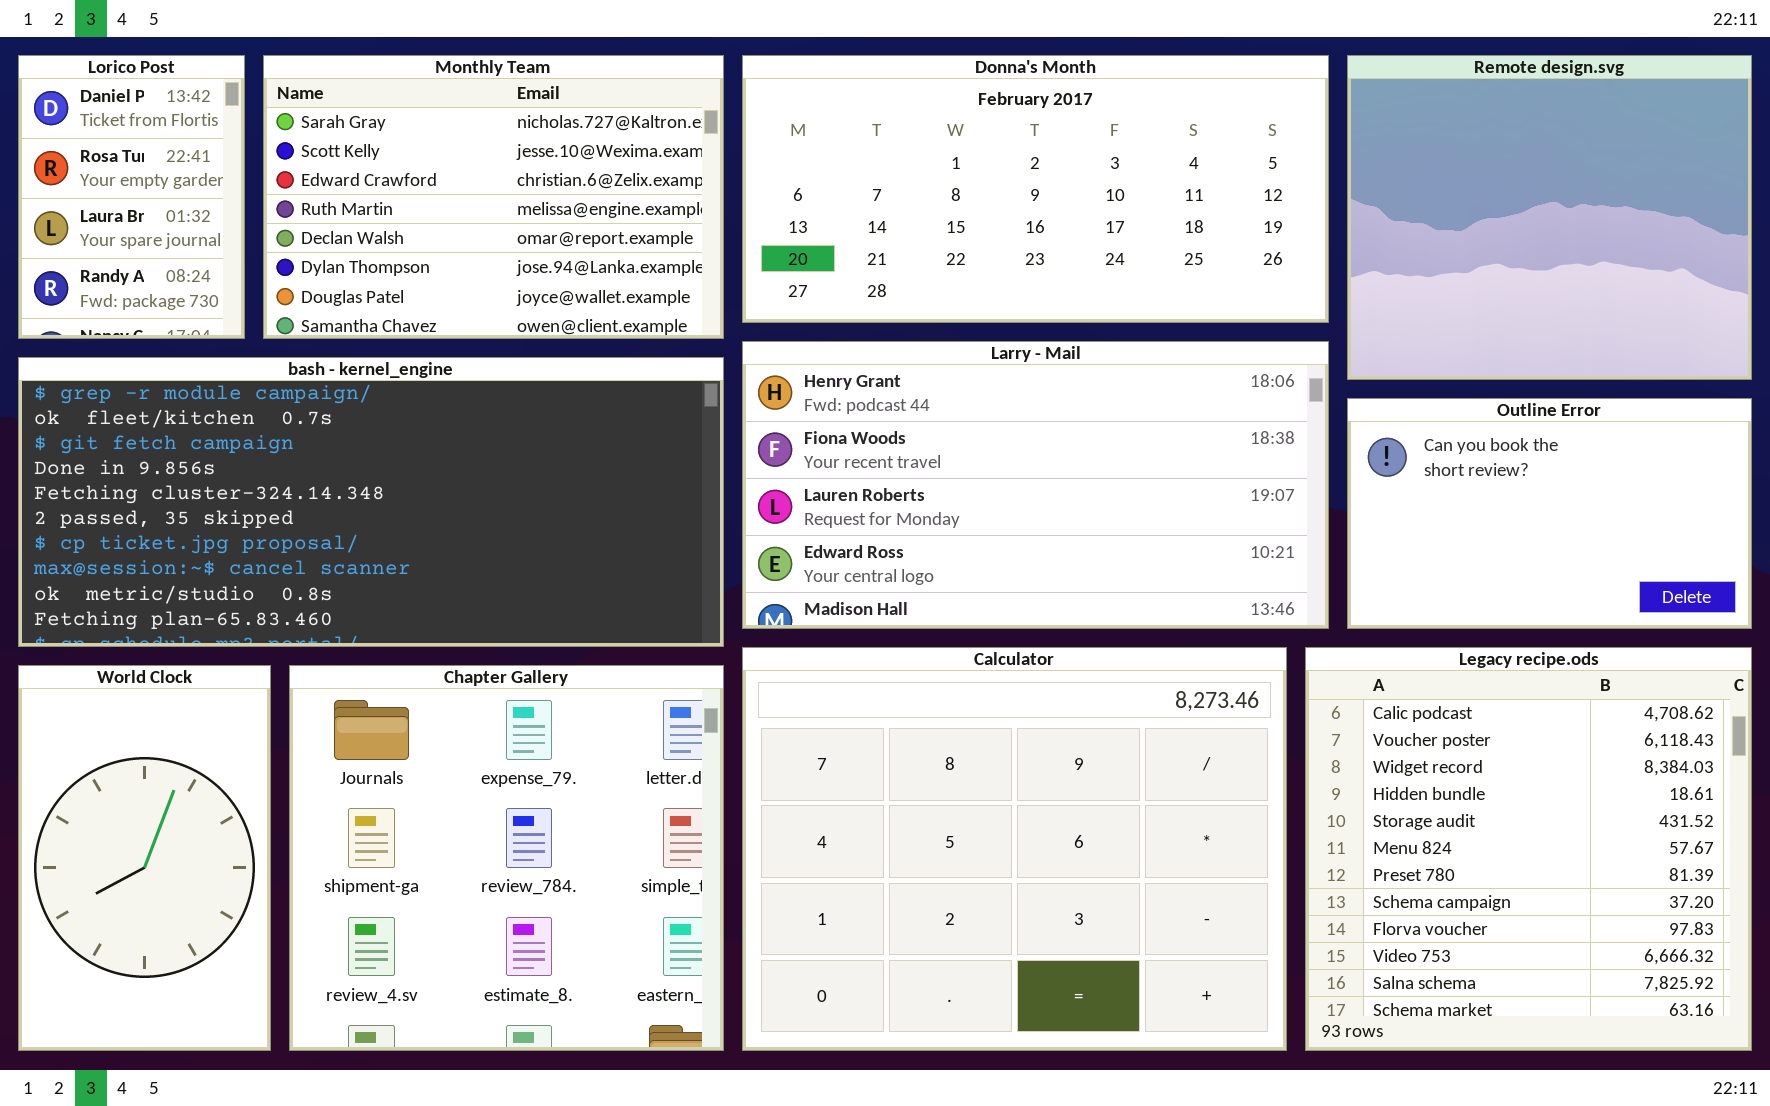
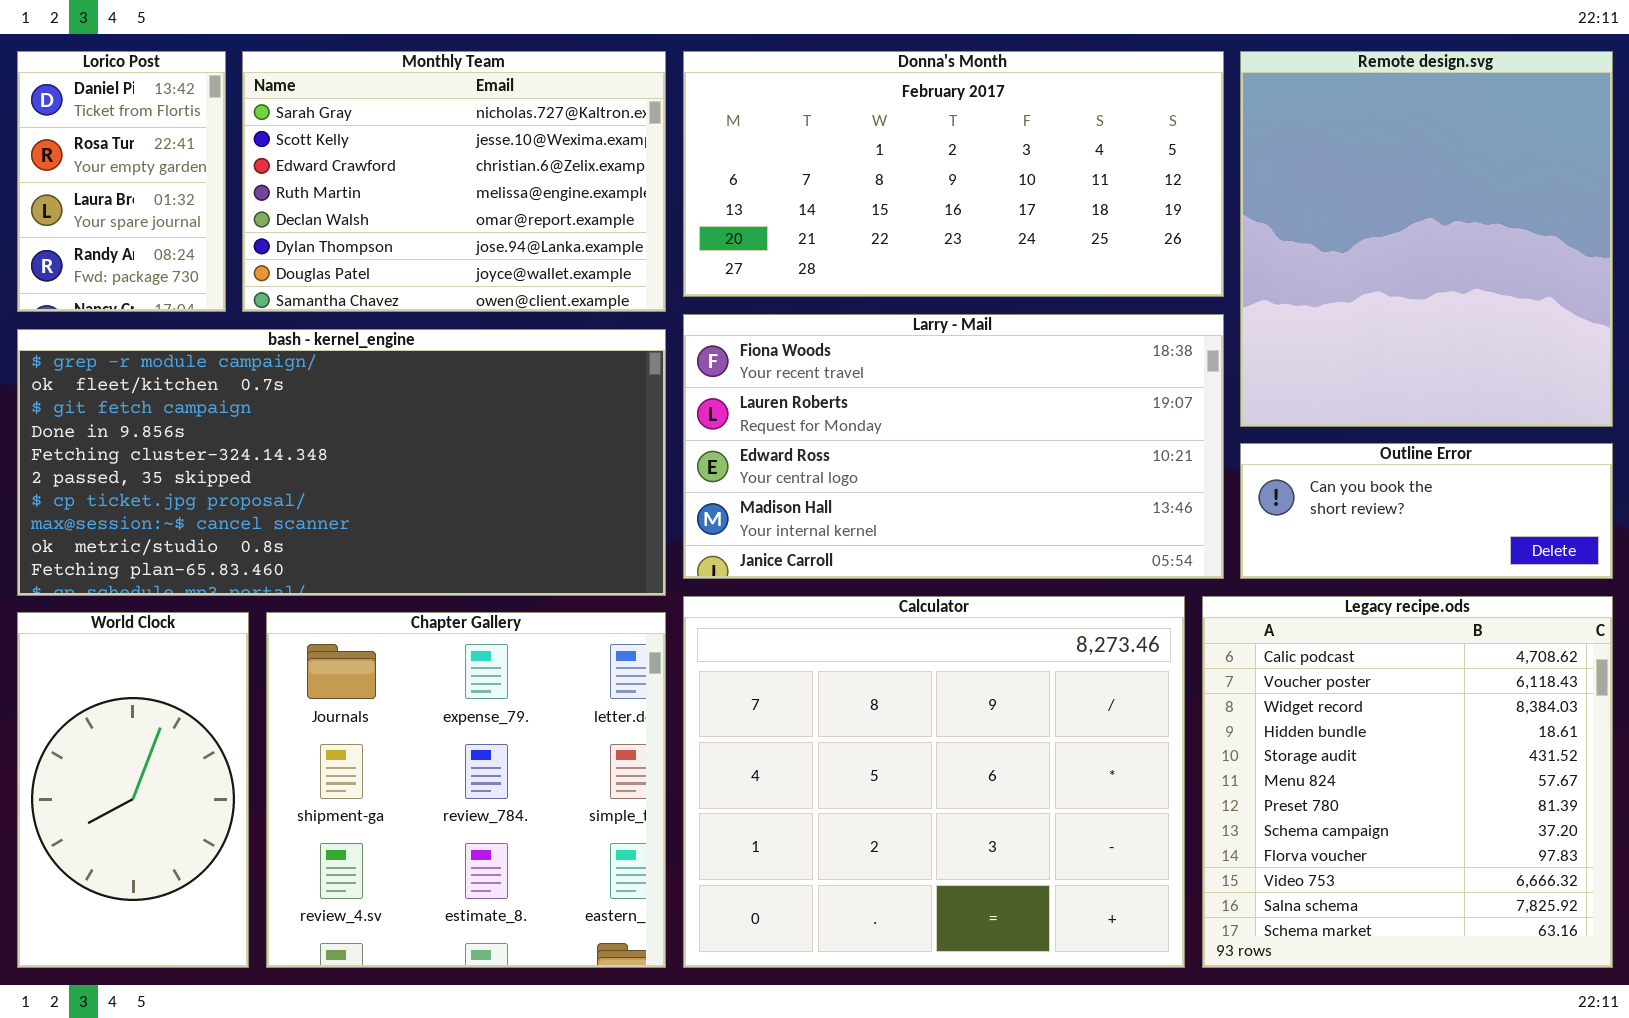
Remote design.svg: [1347,55,1752,380] -> [1240,51,1613,427], resized
Larry - Mail: [742,341,1329,629] -> [683,314,1224,579], scrolled down 1 row
Outline Error: [1347,398,1752,629] -> [1240,443,1613,579], resized

